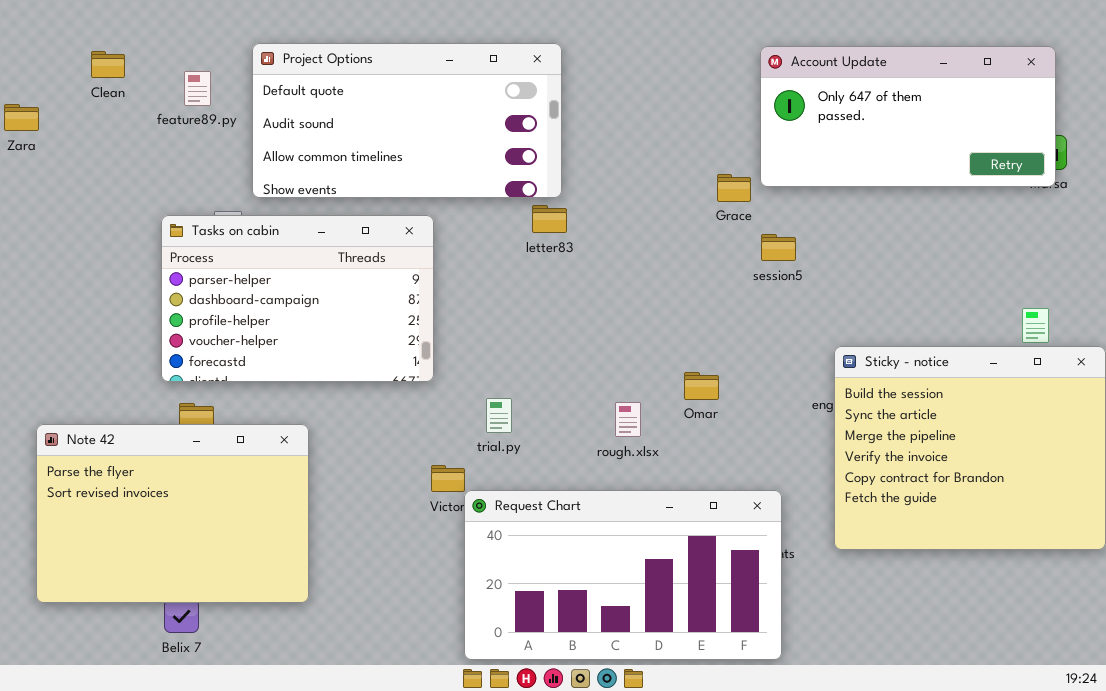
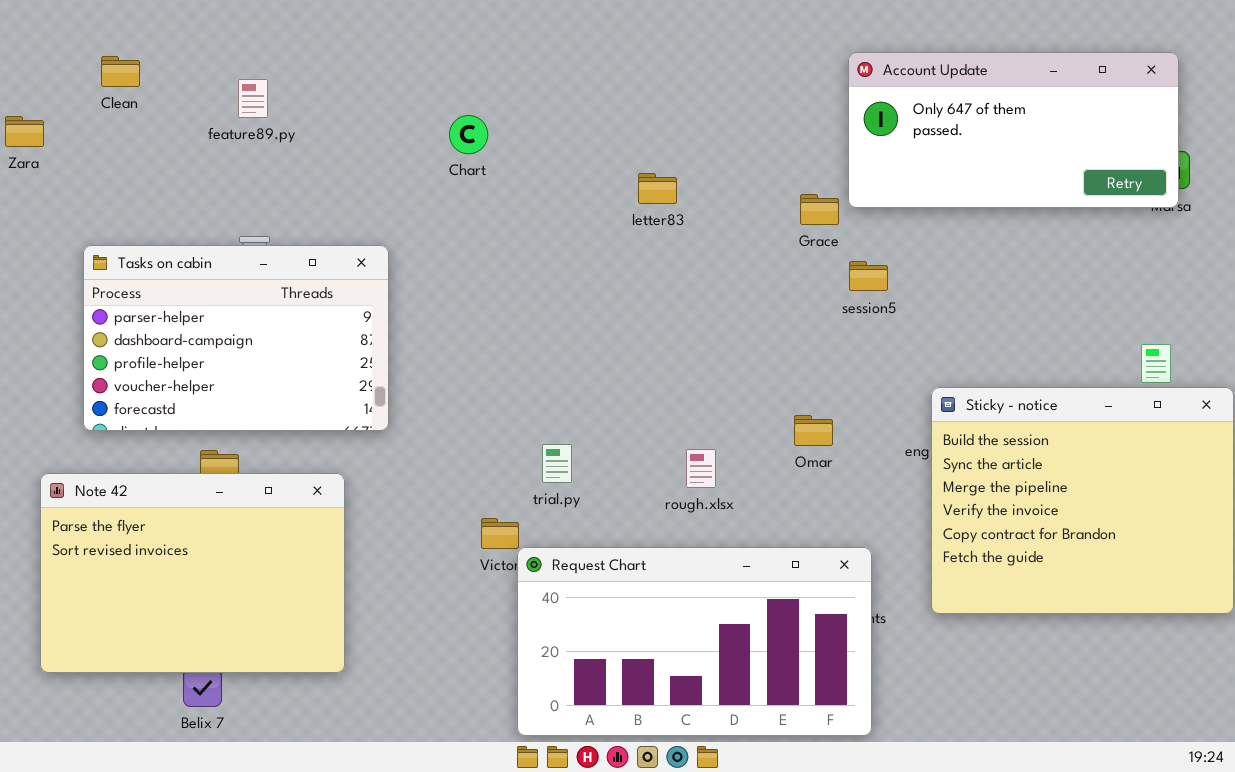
Project Options: [252,43,562,198] -> none, closed
feature89.py: [184,71,211,106] -> [238,79,268,118], moved
letter83: [532,205,567,233] -> [638,173,677,204], moved
Tasks on cabin: [161,215,434,382] -> [83,245,389,431], moved
Omar: [684,372,719,400] -> [794,415,833,446], moved

